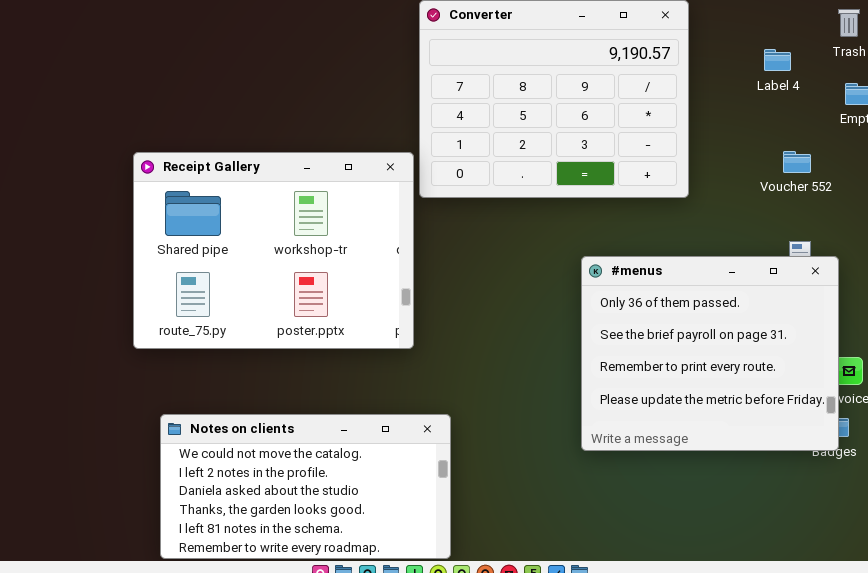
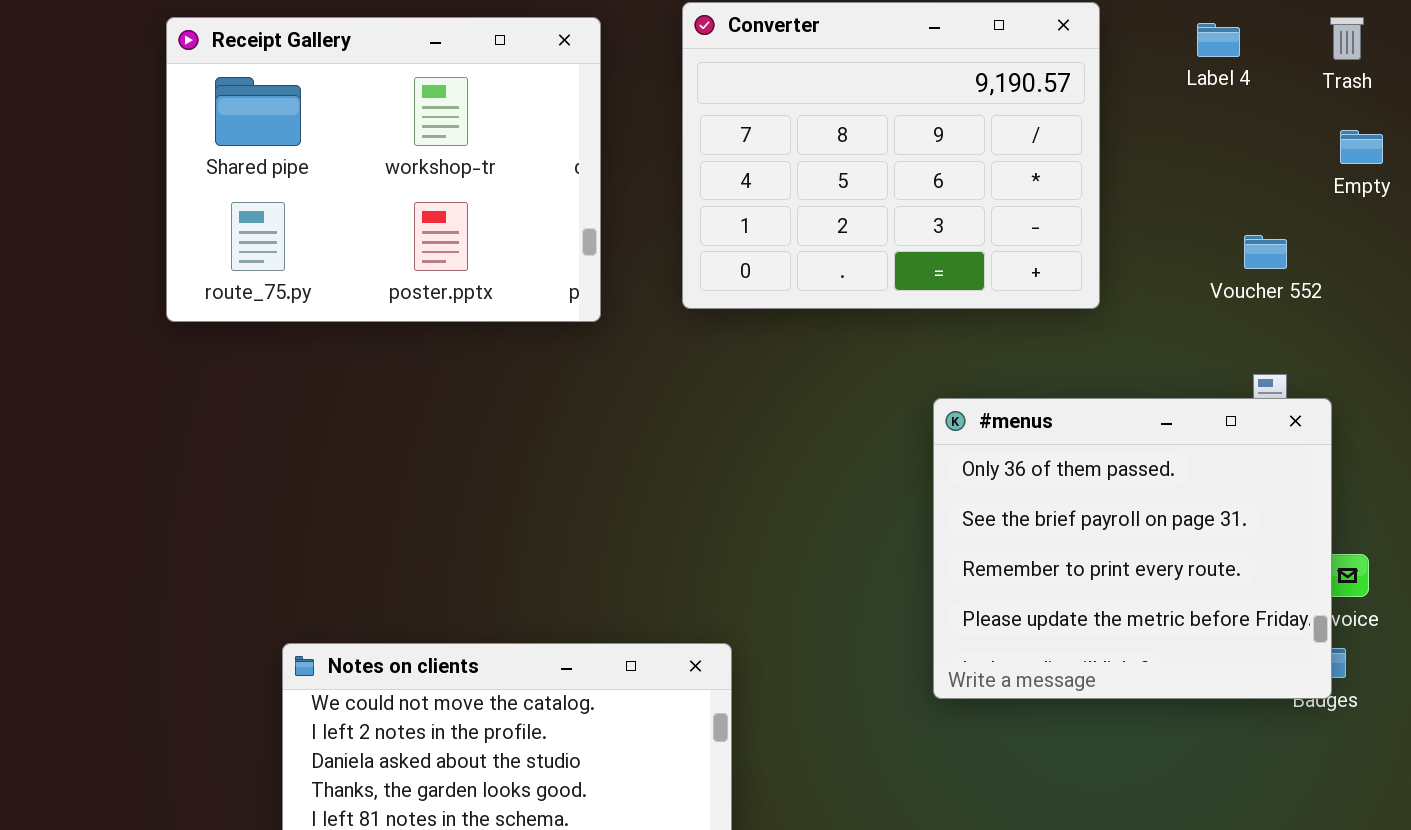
Label 4: [764,49,791,71] -> [1197,23,1240,57], moved
Receipt Gallery: [133,152,414,349] -> [166,17,601,322], moved

